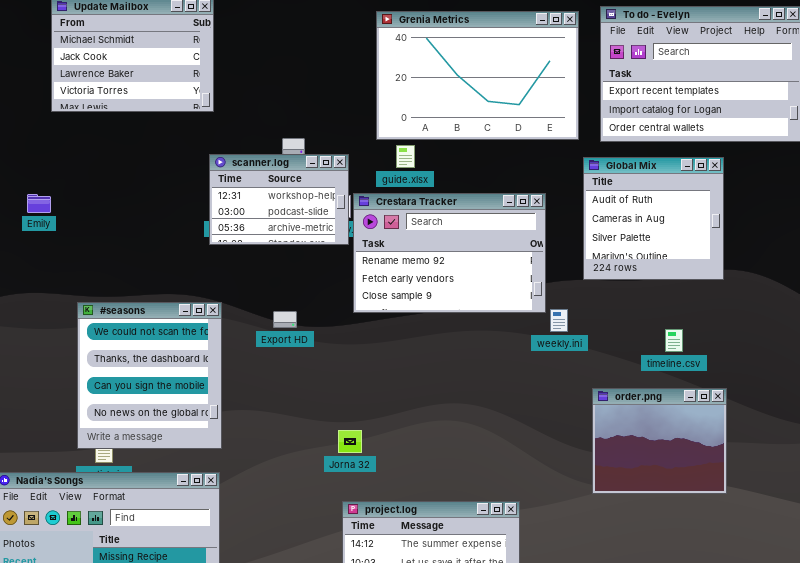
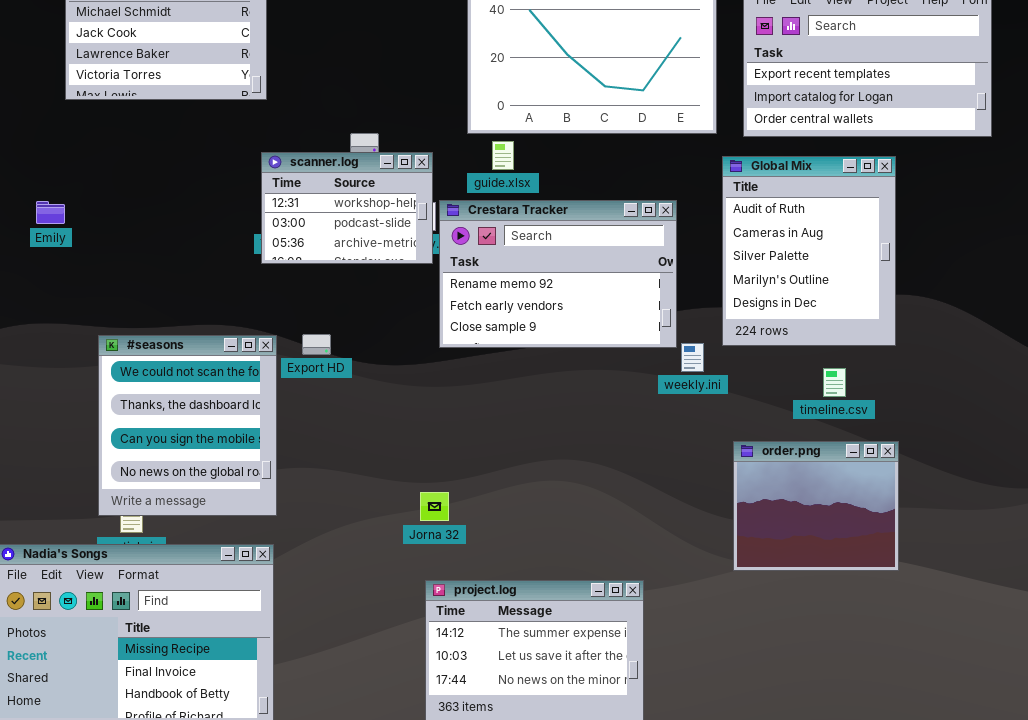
Global Mix: [583,157,724,280] -> [722,156,896,346], resized
Export HD: [273,311,297,328] -> [302,334,331,355], moved

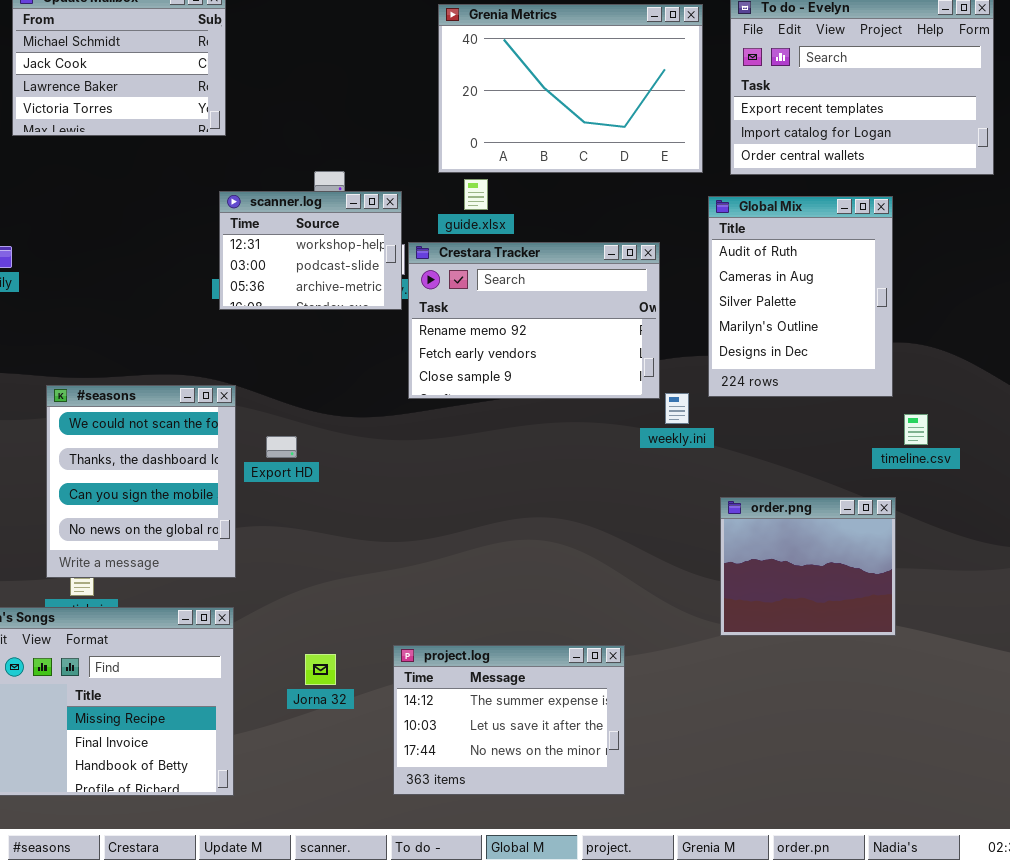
Export HD: [302,334,331,355] -> [266,436,297,458], moved
timeline.csv: [823,368,846,397] -> [904,414,928,445], moved
Jorna 32: [420,492,449,521] -> [305,654,336,685], moved

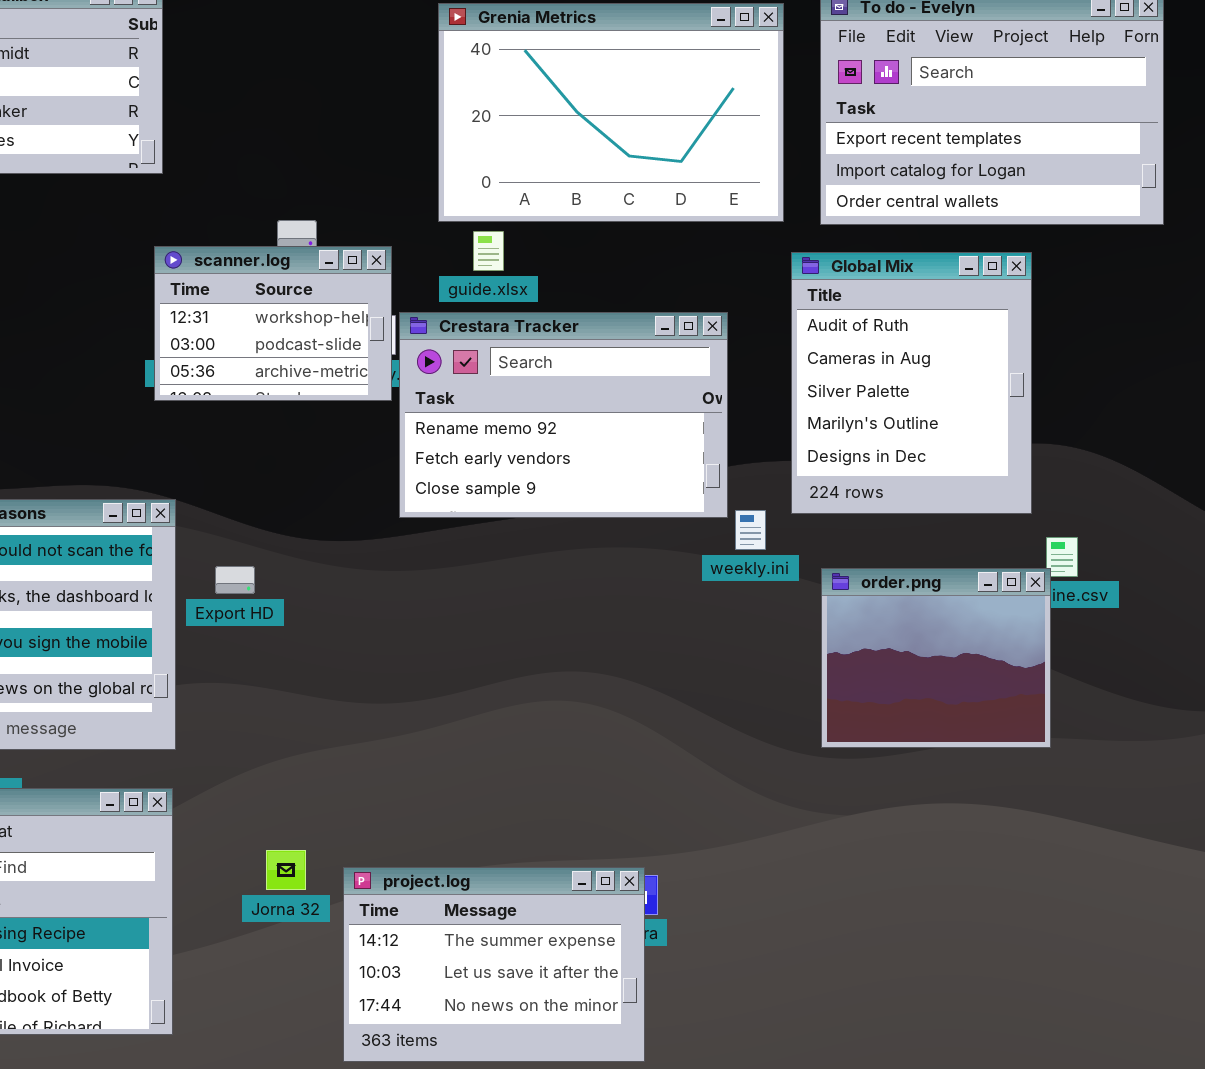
order.png: [720,497,896,636] -> [821,568,1051,748], moved
project.log: [393,645,625,795] -> [343,867,645,1062], moved

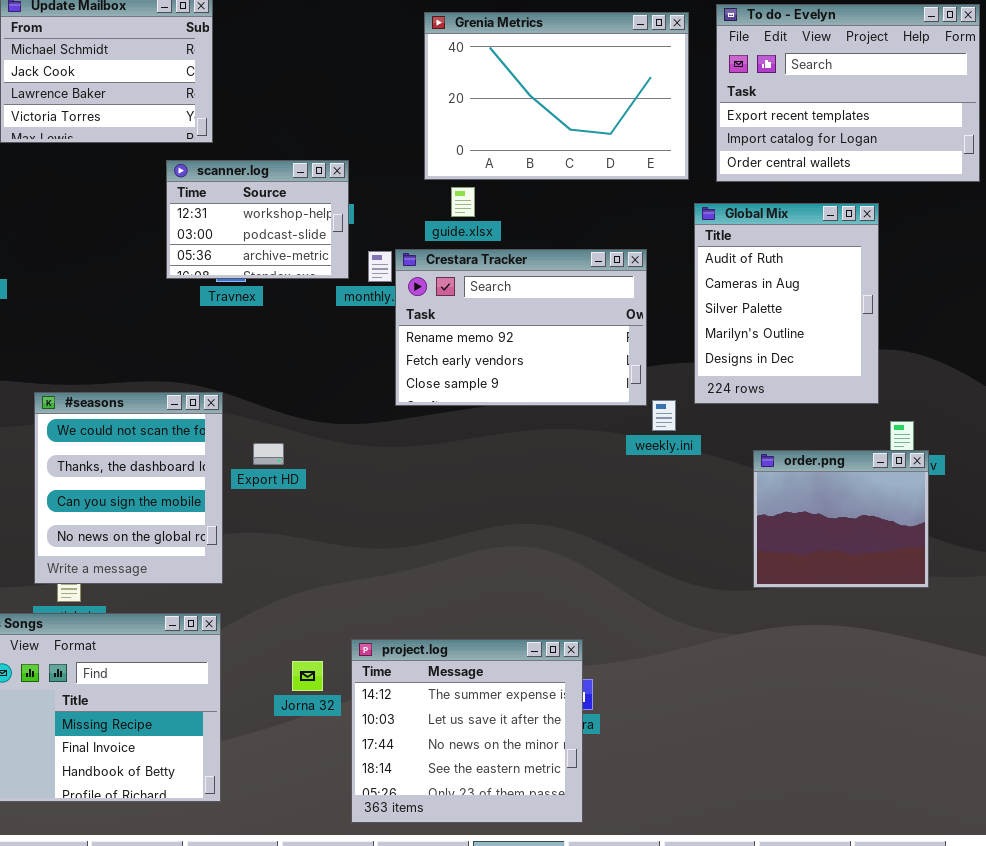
scanner.log: [154,246,392,401] -> [166,160,349,279], moved
order.png: [821,568,1051,748] -> [753,450,929,588], moved
project.log: [343,867,645,1062] -> [351,639,583,823], resized

